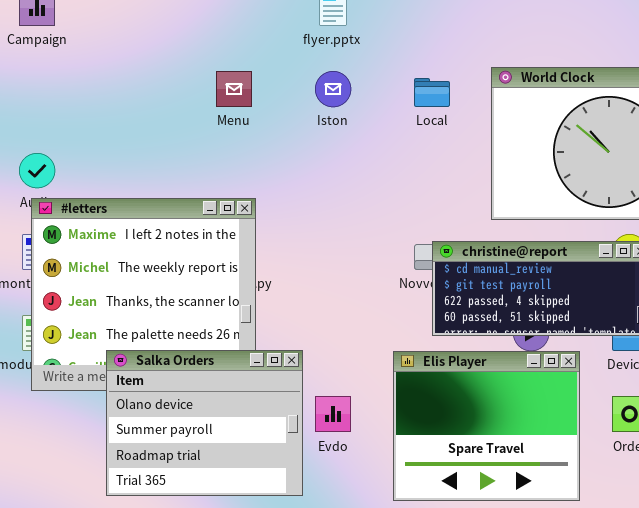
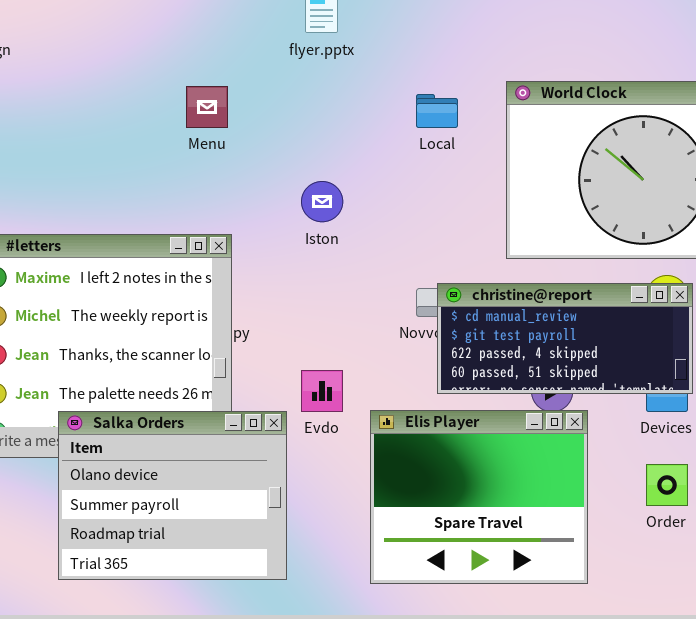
Iston: [315,71,351,107] -> [301,181,343,222], moved
Elis Player: [393,351,580,501] -> [370,410,588,584], moved
Evdo: [315,396,351,432] -> [301,370,343,412], moved

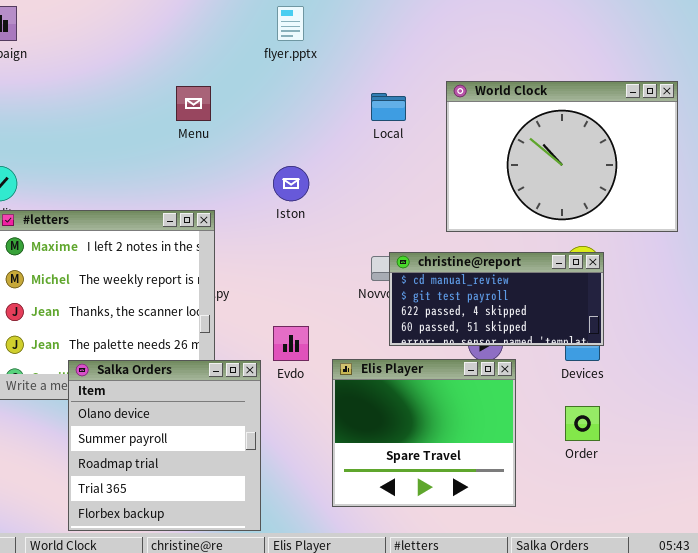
Salka Orders: [58,411,287,580] -> [68,360,261,531], resized

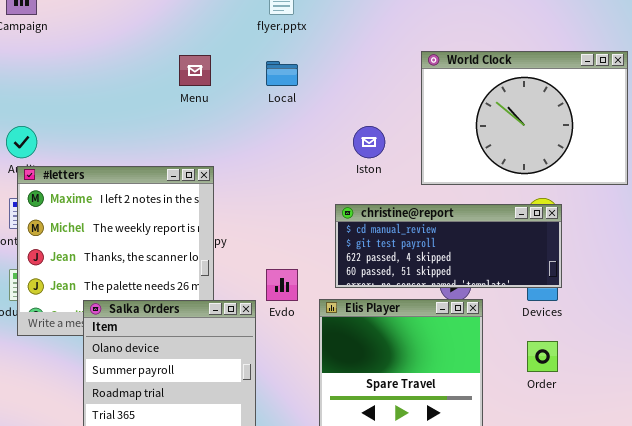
Local: [371,93,406,121] -> [266,61,298,86], moved
Iston: [273,166,309,201] -> [353,126,385,158], moved
christine@report: [389,252,604,346] -> [335,204,562,288], resized

